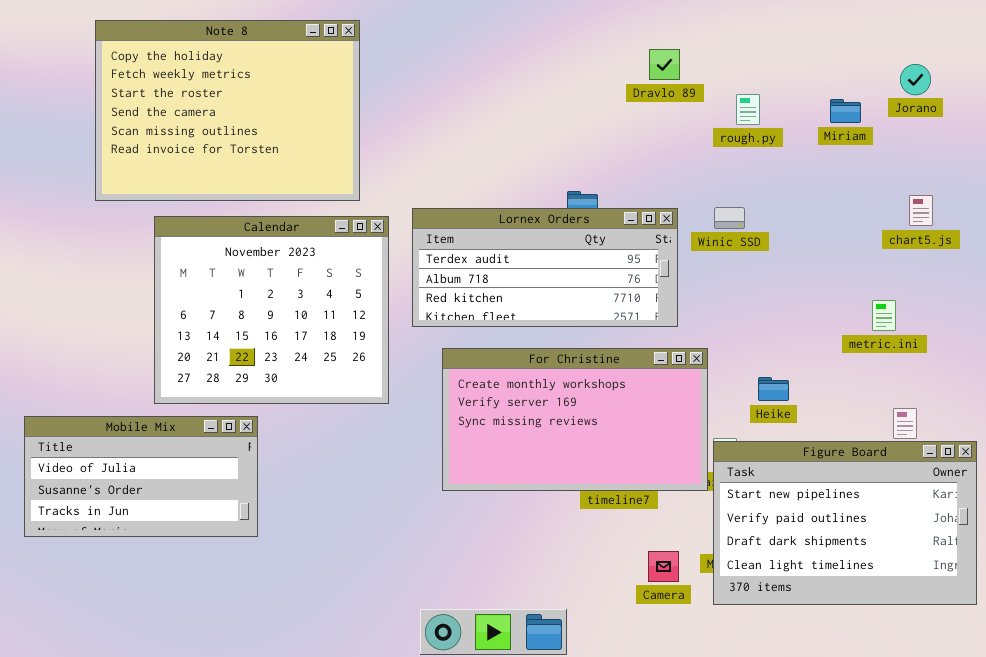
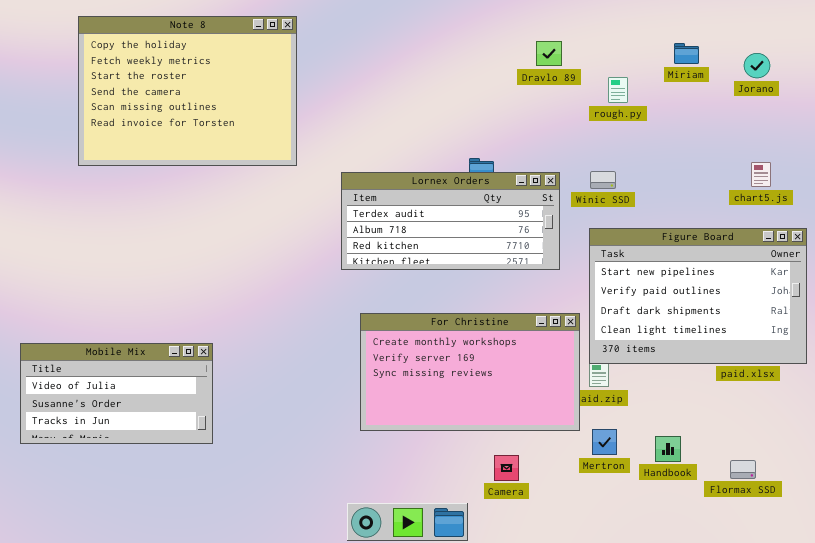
Miriam: [830,99,861,123] -> [674,43,699,64], moved
Calendar: [154,216,389,404] -> none, closed
For Christine: [442,348,708,491] -> [360,313,580,431], moved
Figure Board: [713,441,977,605] -> [589,228,807,364], moved
Camera: [648,551,679,582] -> [494,455,519,481], moved

